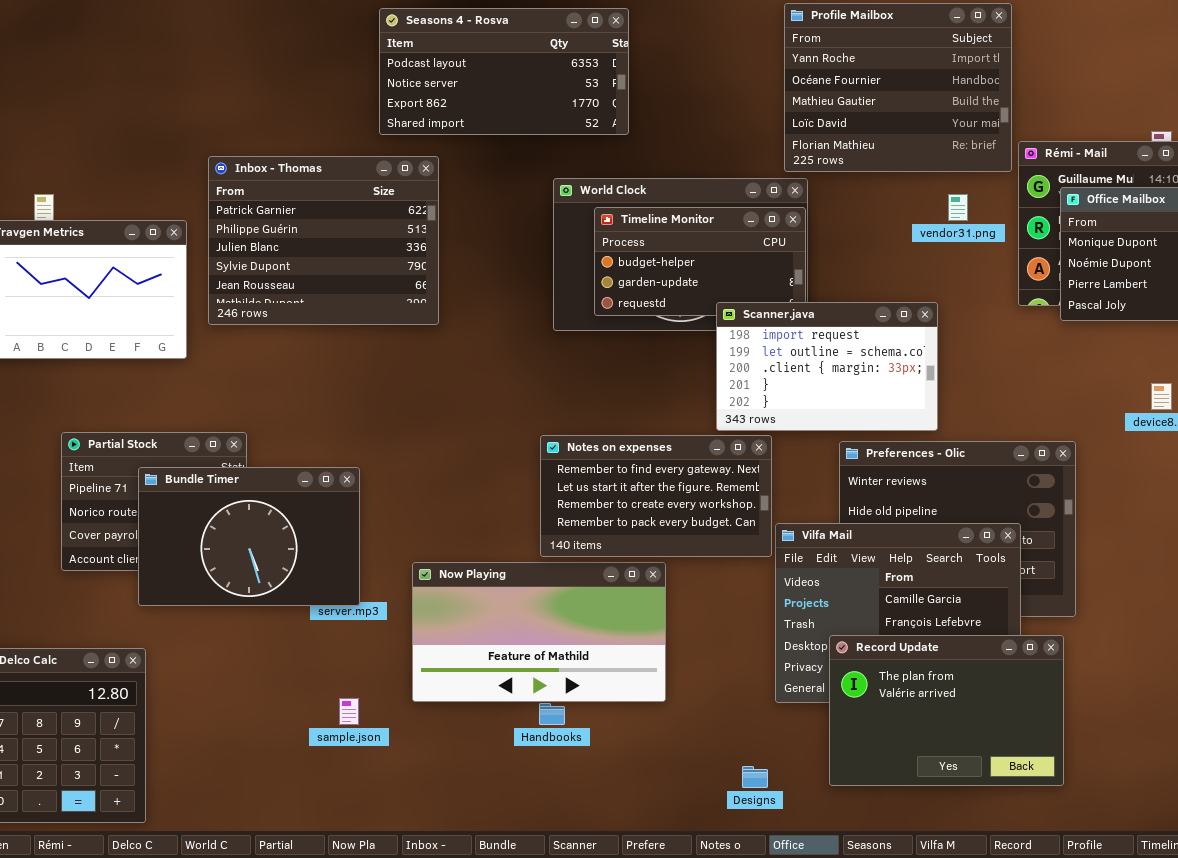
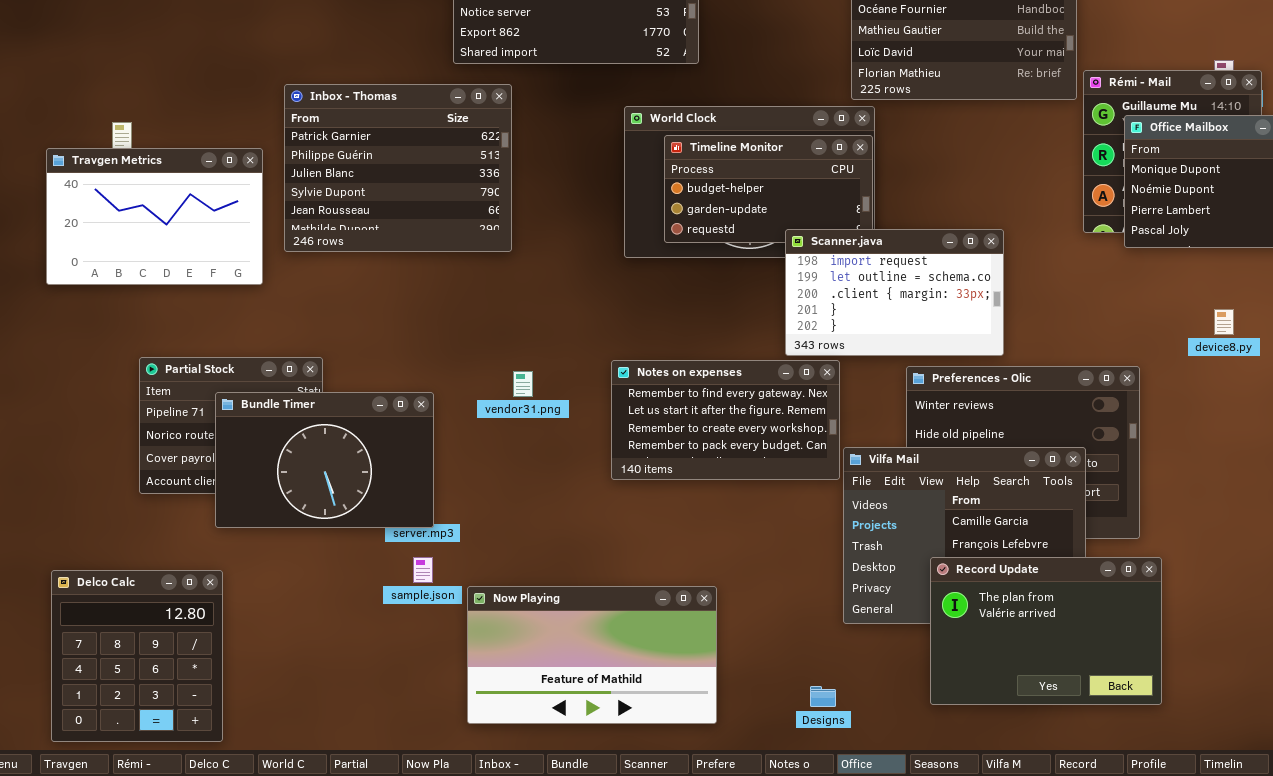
vendor31.png: [948,194,968,221] -> [513,371,533,397], moved
Now Playing: [412,562,666,702] -> [467,586,717,724], moved
Record Update: [829,635,1064,786] -> [930,557,1162,705], moved
sample.json: [339,698,359,725] -> [413,557,433,583], moved

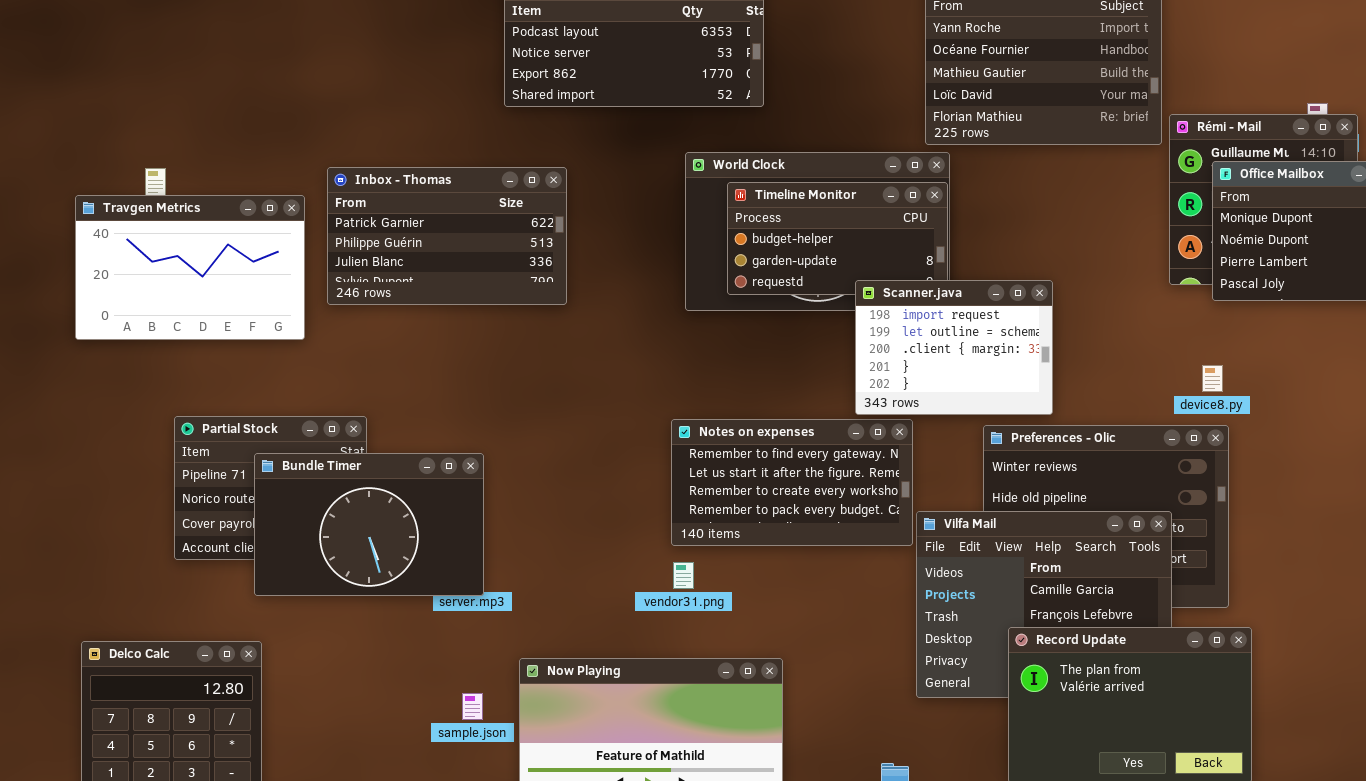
Inbox - Thomas: [284,84,512,252] -> [327,167,567,305], resized
Scanner.java: [785,229,1004,356] -> [855,280,1053,415], resized
device8.py: [1214,309,1234,335] -> [1202,365,1223,392], moved
vendor31.png: [513,371,533,397] -> [673,562,694,589], moved
sample.json: [413,557,433,583] -> [462,693,483,720], moved

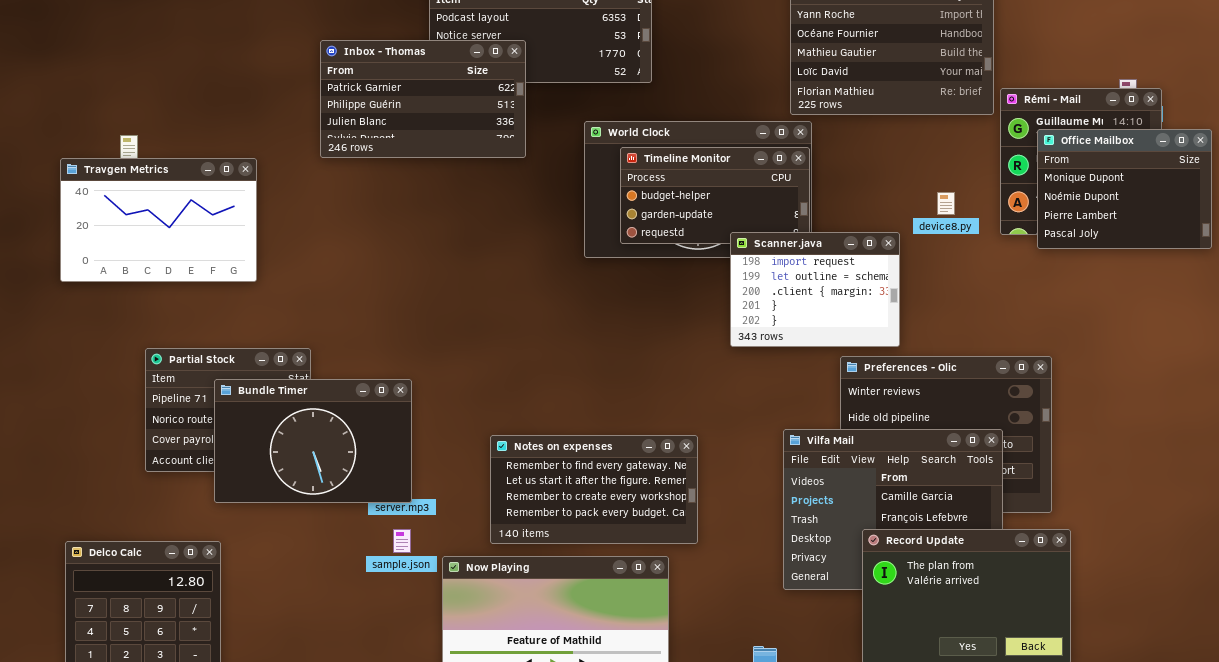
Inbox - Thomas: [327,167,567,305] -> [320,40,526,158], moved
device8.py: [1202,365,1223,392] -> [937,192,955,215], moved
Notes on expenses: [671,419,913,546] -> [490,435,698,544], moved
sample.json: [462,693,483,720] -> [393,529,411,553], moved

